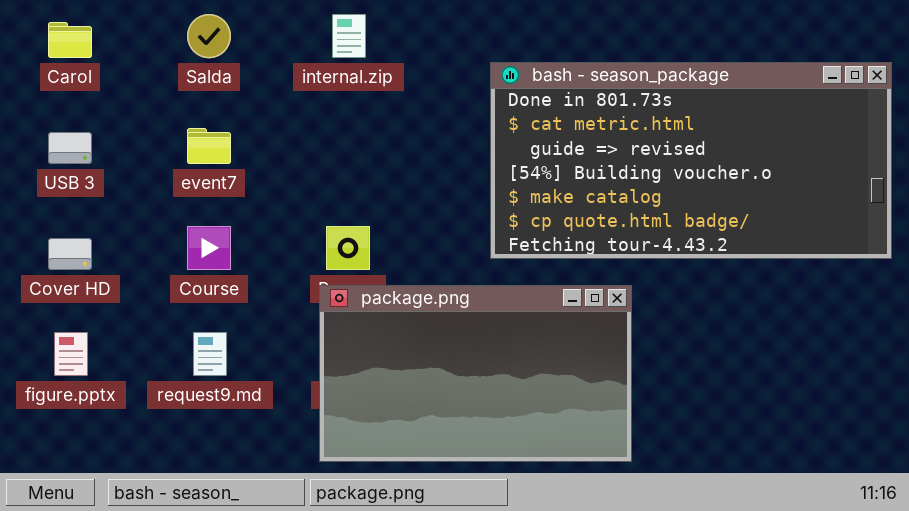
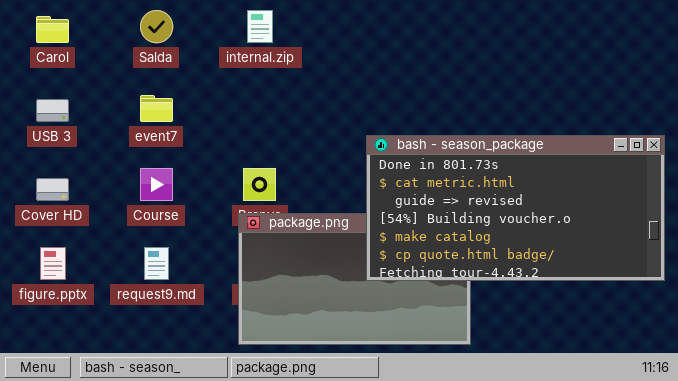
bash - season_package: [490,62,892,259] -> [366,135,665,281], moved

